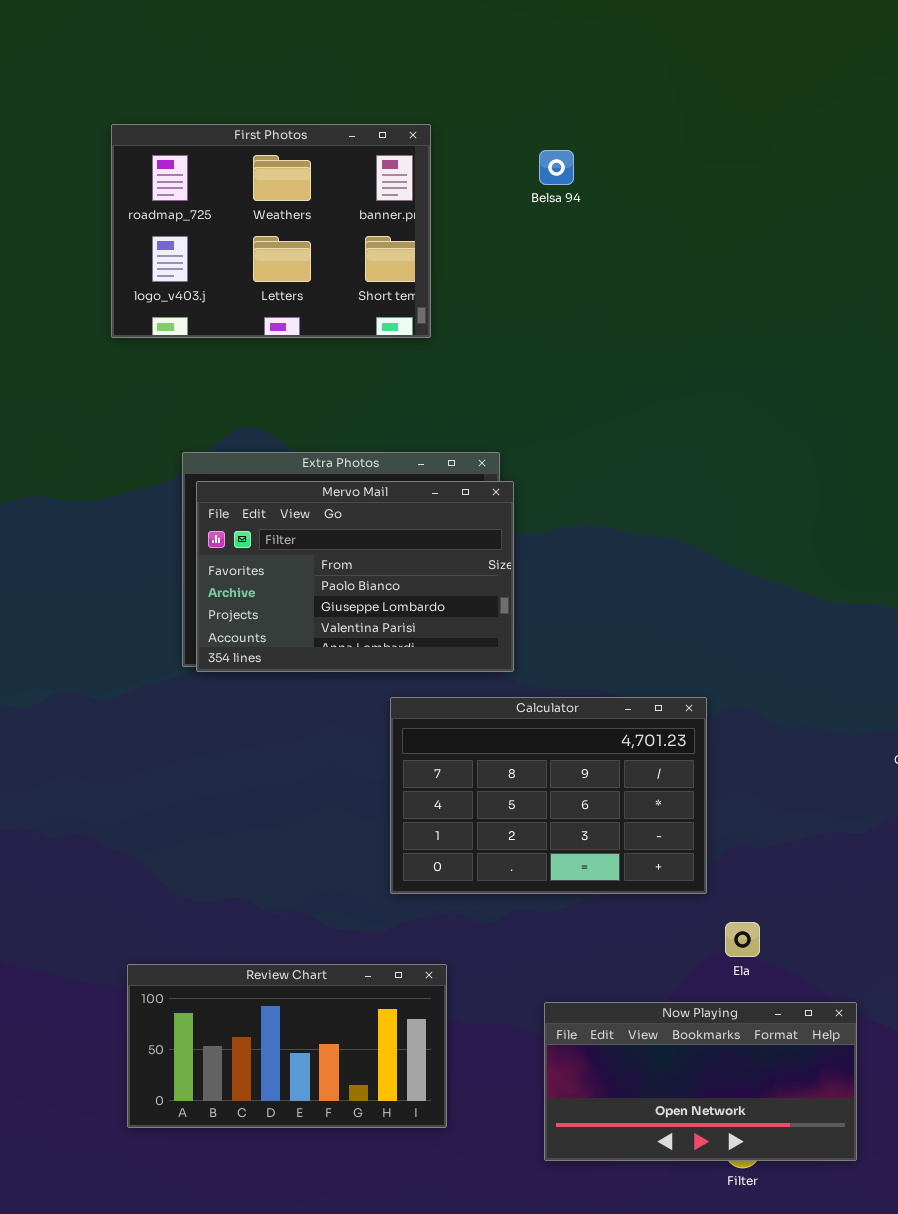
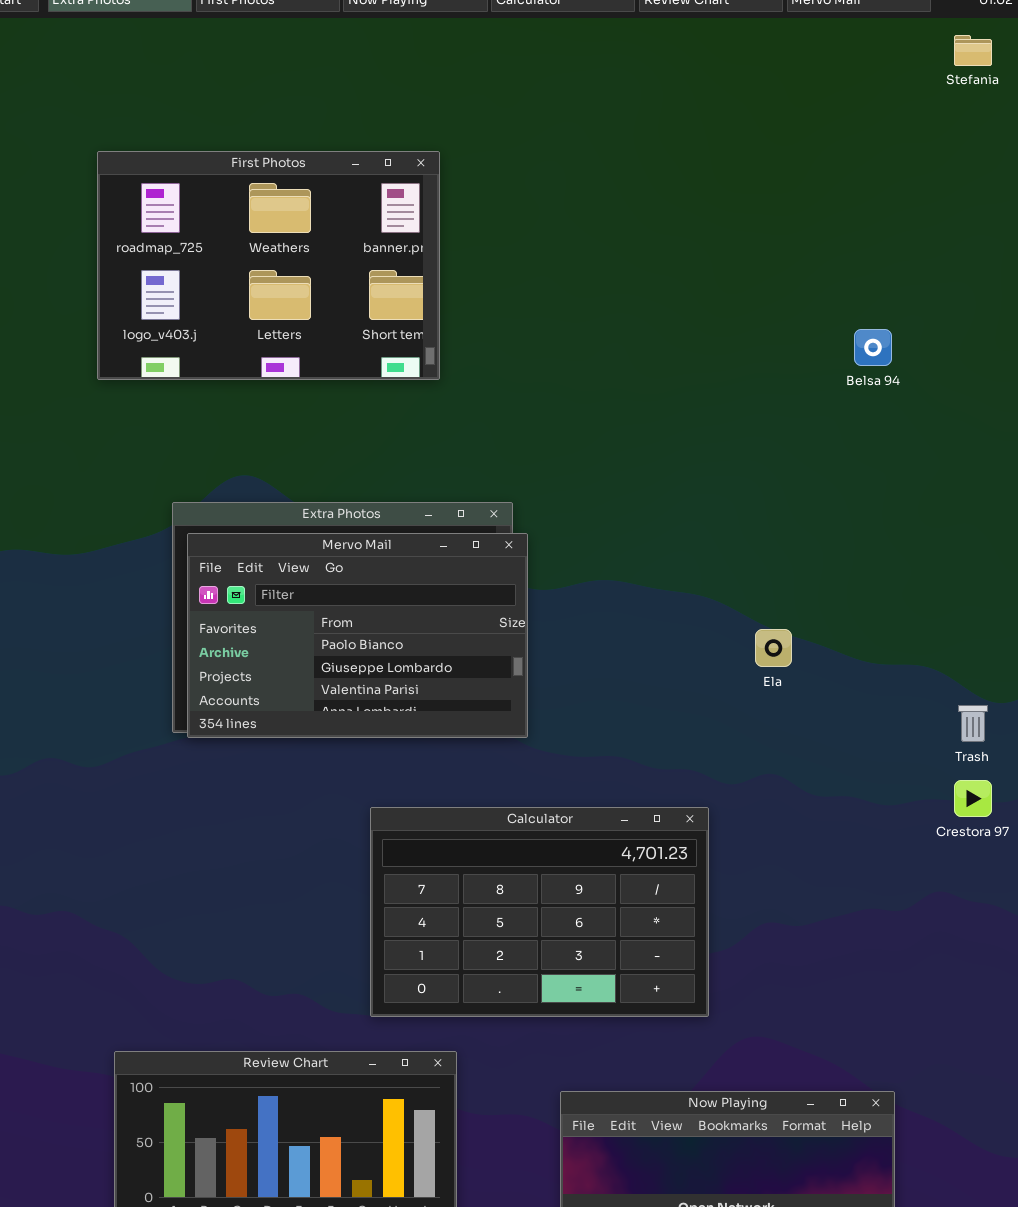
Belsa 94: [539,150,574,185] -> [854,329,892,366], moved
Calculator: [390,697,707,894] -> [370,807,709,1017], moved
Ela: [725,922,760,957] -> [755,629,792,667], moved

